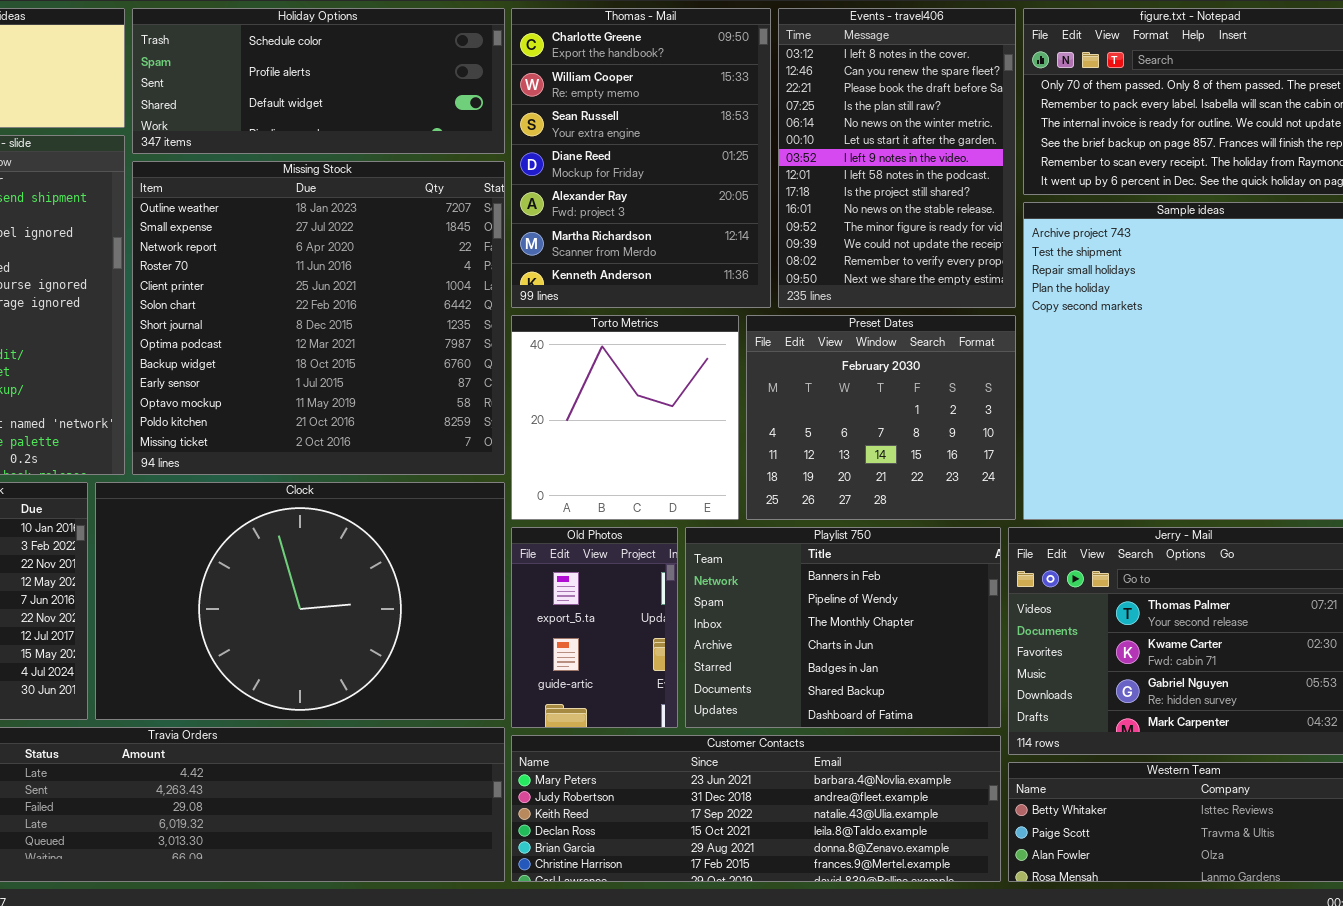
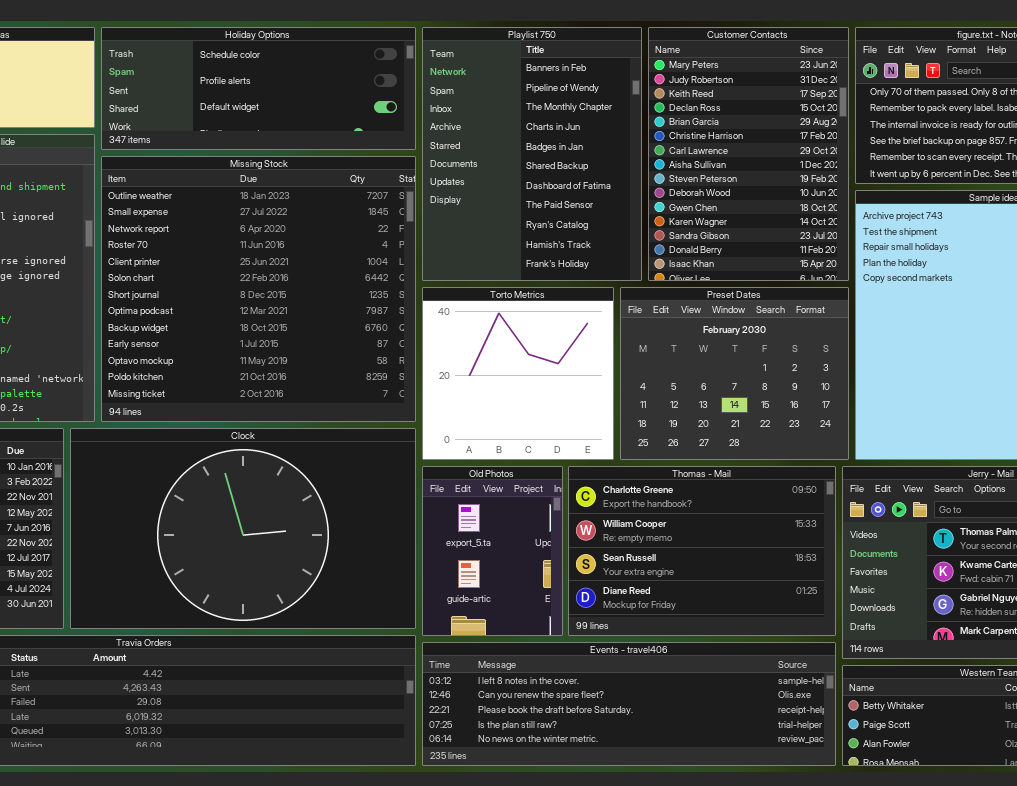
Thomas - Mail: [511,8,771,308] -> [568,466,836,636], moved, resized
Events - travel406: [778,8,1016,308] -> [422,642,836,766], moved, resized
Playlist 750: [685,527,1001,728] -> [422,27,642,281], moved, resized
Customer Contacts: [511,735,1001,882] -> [648,27,849,281], moved, resized

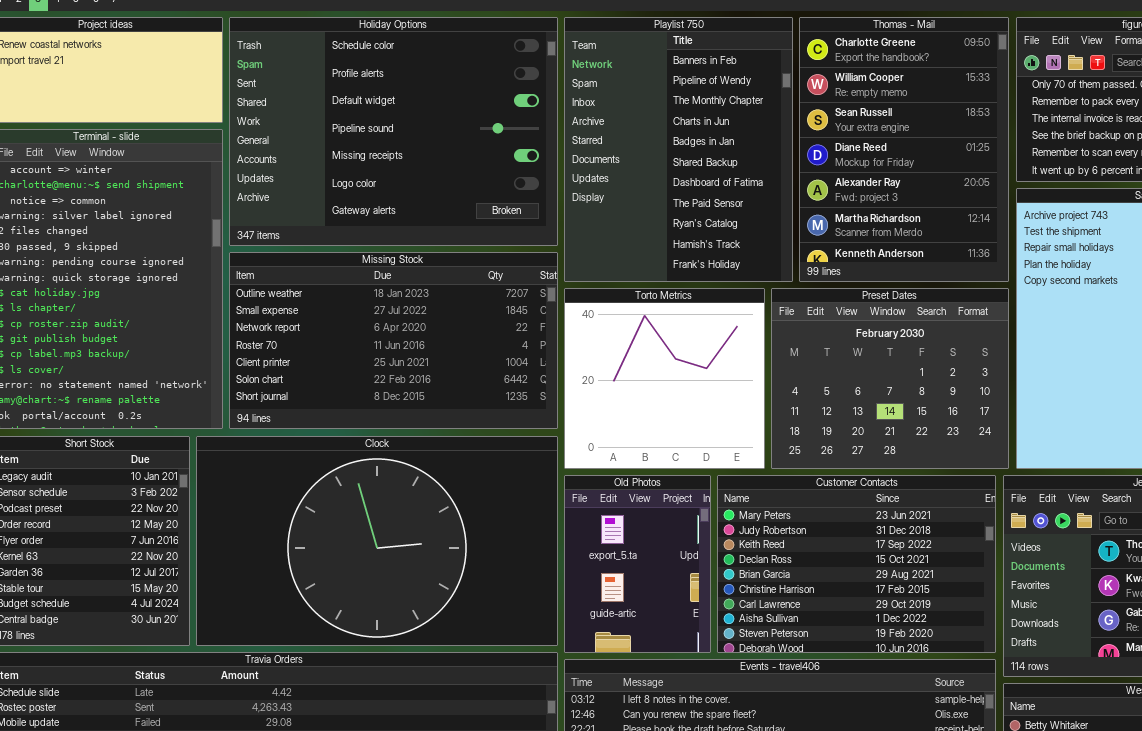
Holiday Options: [101,27,416,150] -> [229,17,558,246], resized
Customer Contacts: [648,27,849,281] -> [717,475,996,653], moved, resized
Missing Stock: [101,156,416,422] -> [229,252,558,429], resized
Thomas - Mail: [568,466,836,636] -> [799,17,1009,282], moved, resized

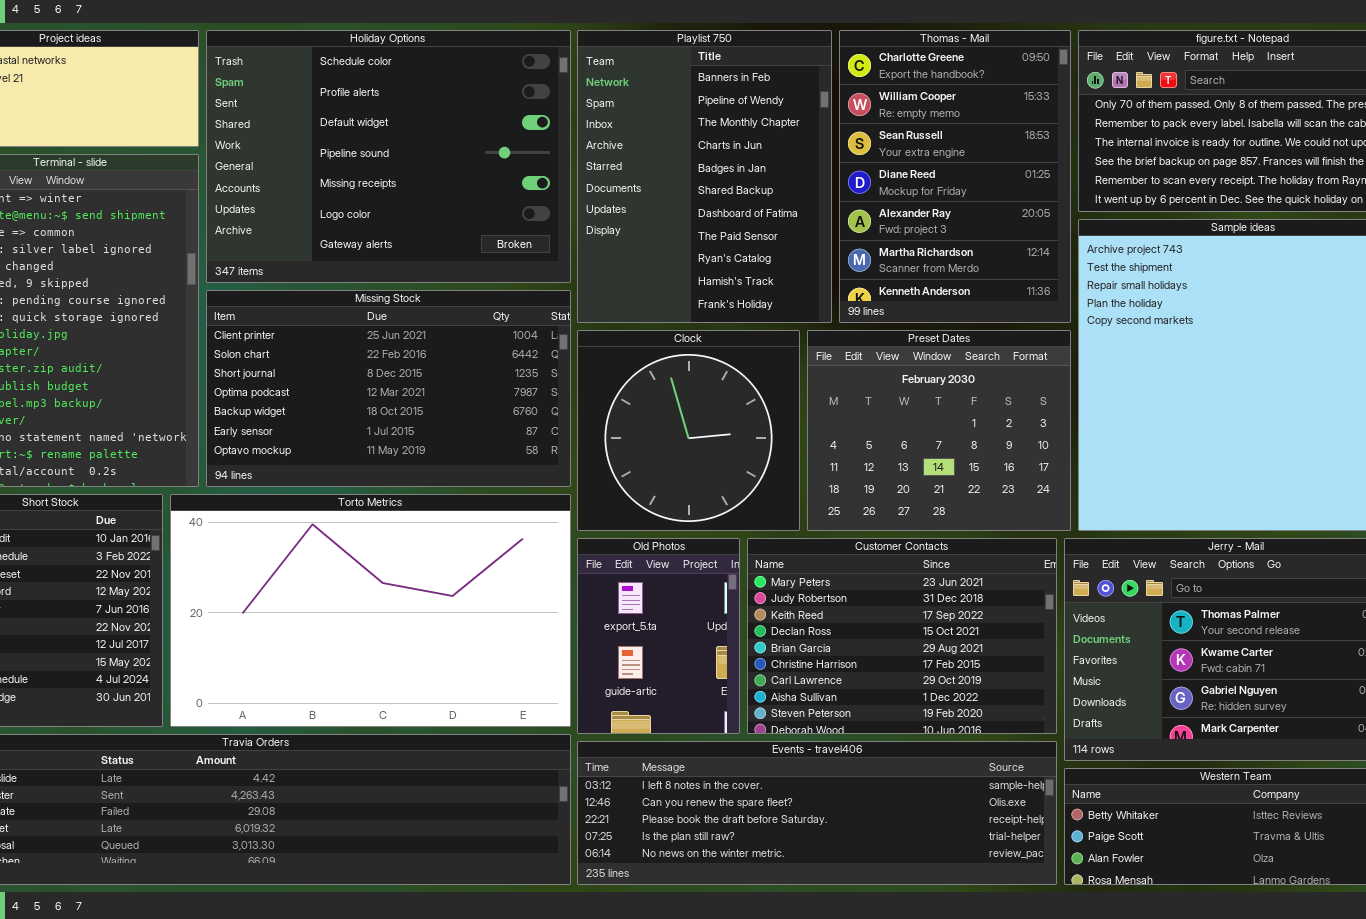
Missing Stock: [229,252,558,429] -> [206,290,571,487], scrolled down 4 rows
Torto Metrics: [564,288,765,469] -> [170,494,571,727], moved, resized
Clock: [196,436,558,646] -> [577,330,800,531], moved, resized

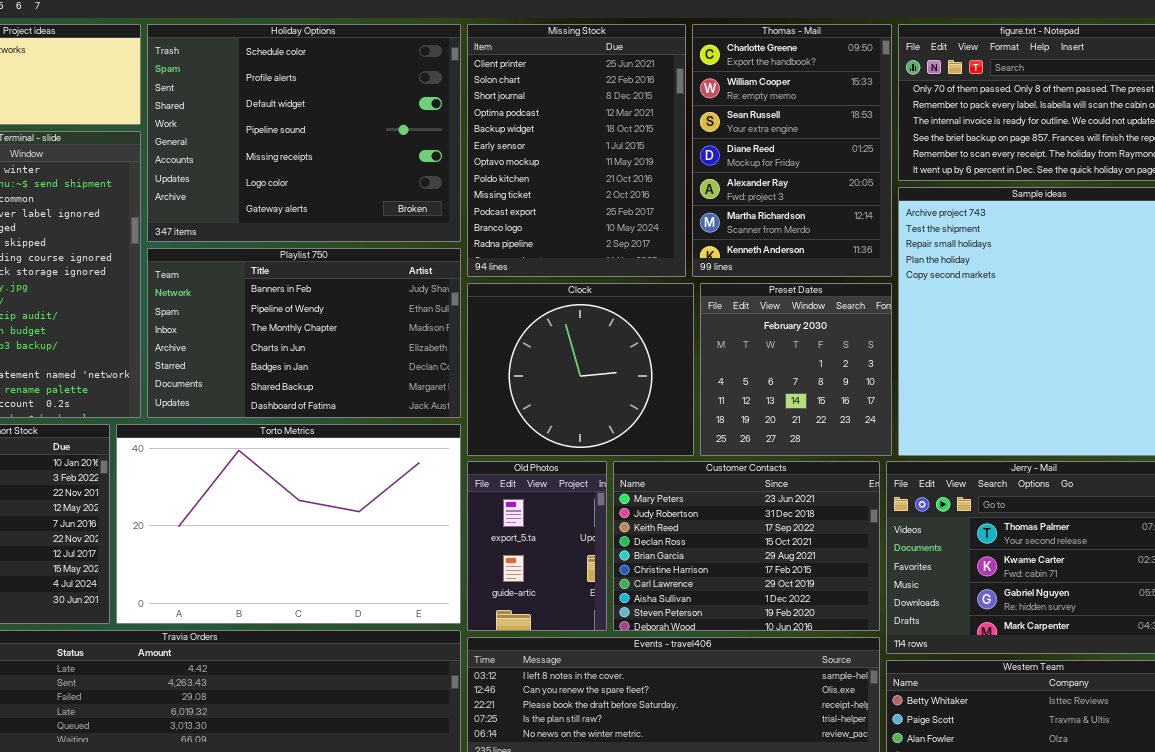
Playlist 750: [577,30,832,323] -> [147,248,461,418], moved, resized
Missing Stock: [206,290,571,487] -> [467,24,686,277], moved, resized
Clock: [577,330,800,531] -> [467,283,694,456], resized
Preset Dates: [807,330,1071,531] -> [700,283,892,456], resized

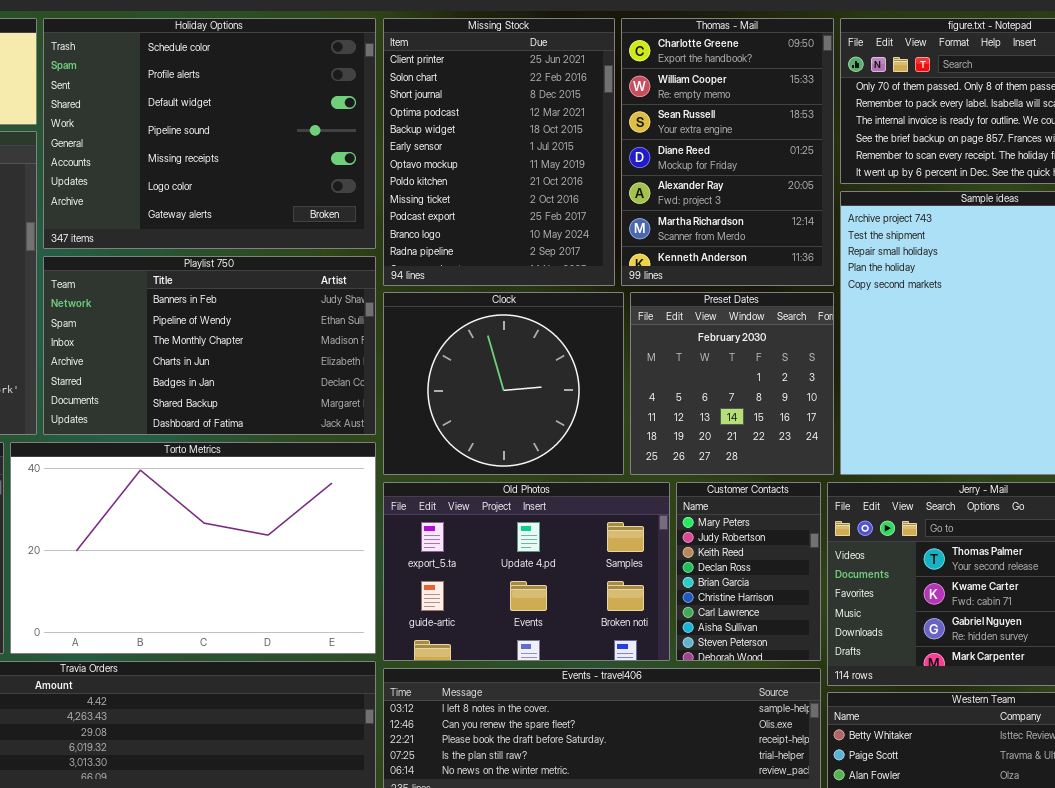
Old Photos: [467,461,607,631] -> [383,482,670,661], resized
Customer Contacts: [613,461,880,631] -> [676,482,821,661], resized

